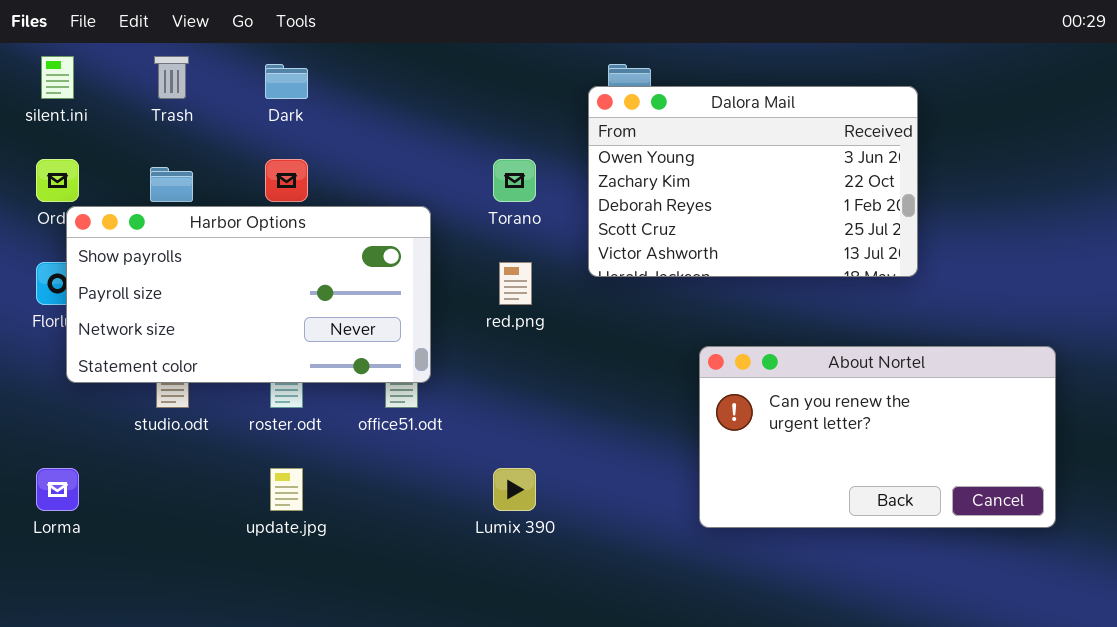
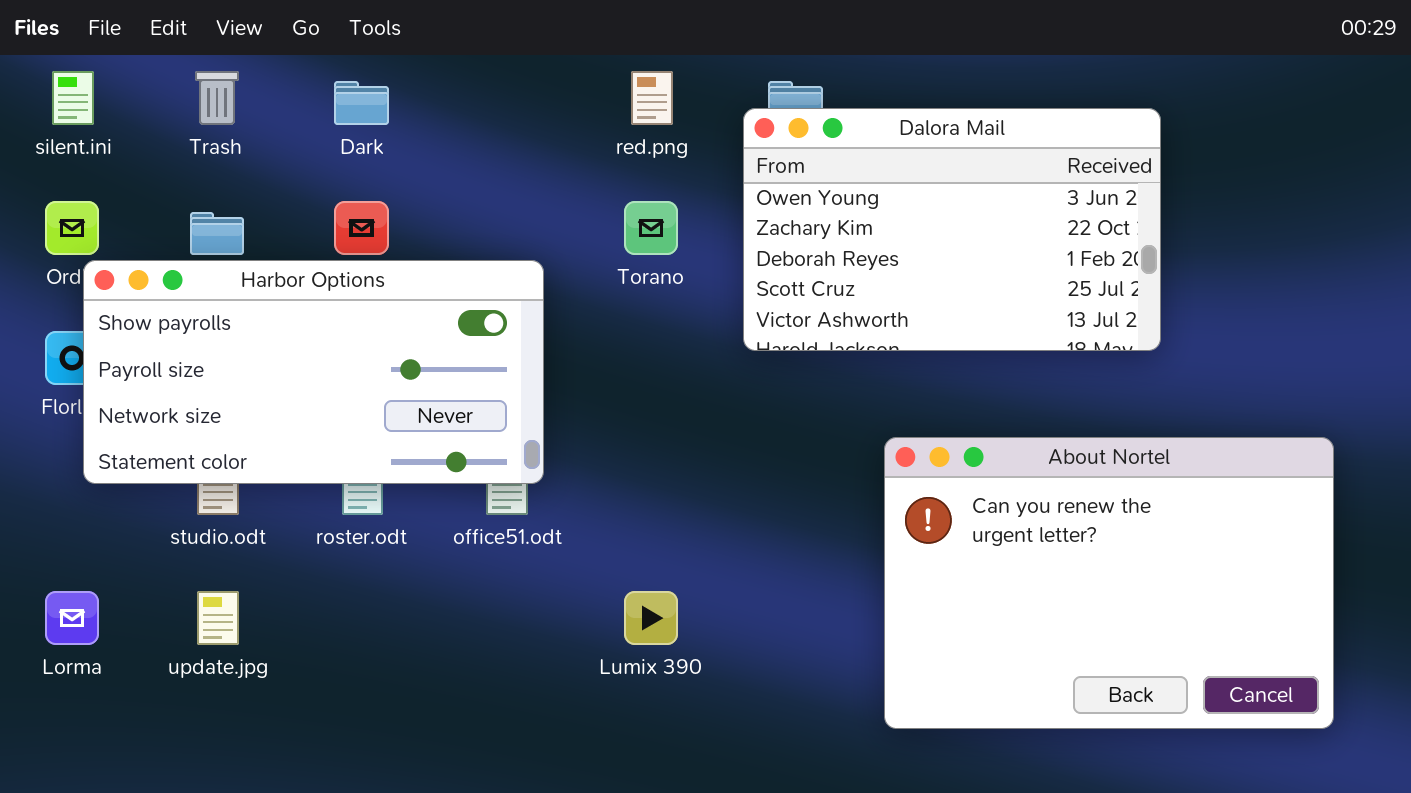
red.png: [499,262,532,305] -> [631,71,673,125], moved
About Nortel: [699,346,1056,528] -> [884,437,1334,729], resized
update.jpg: [270,468,303,511] -> [197,591,239,645], moved

